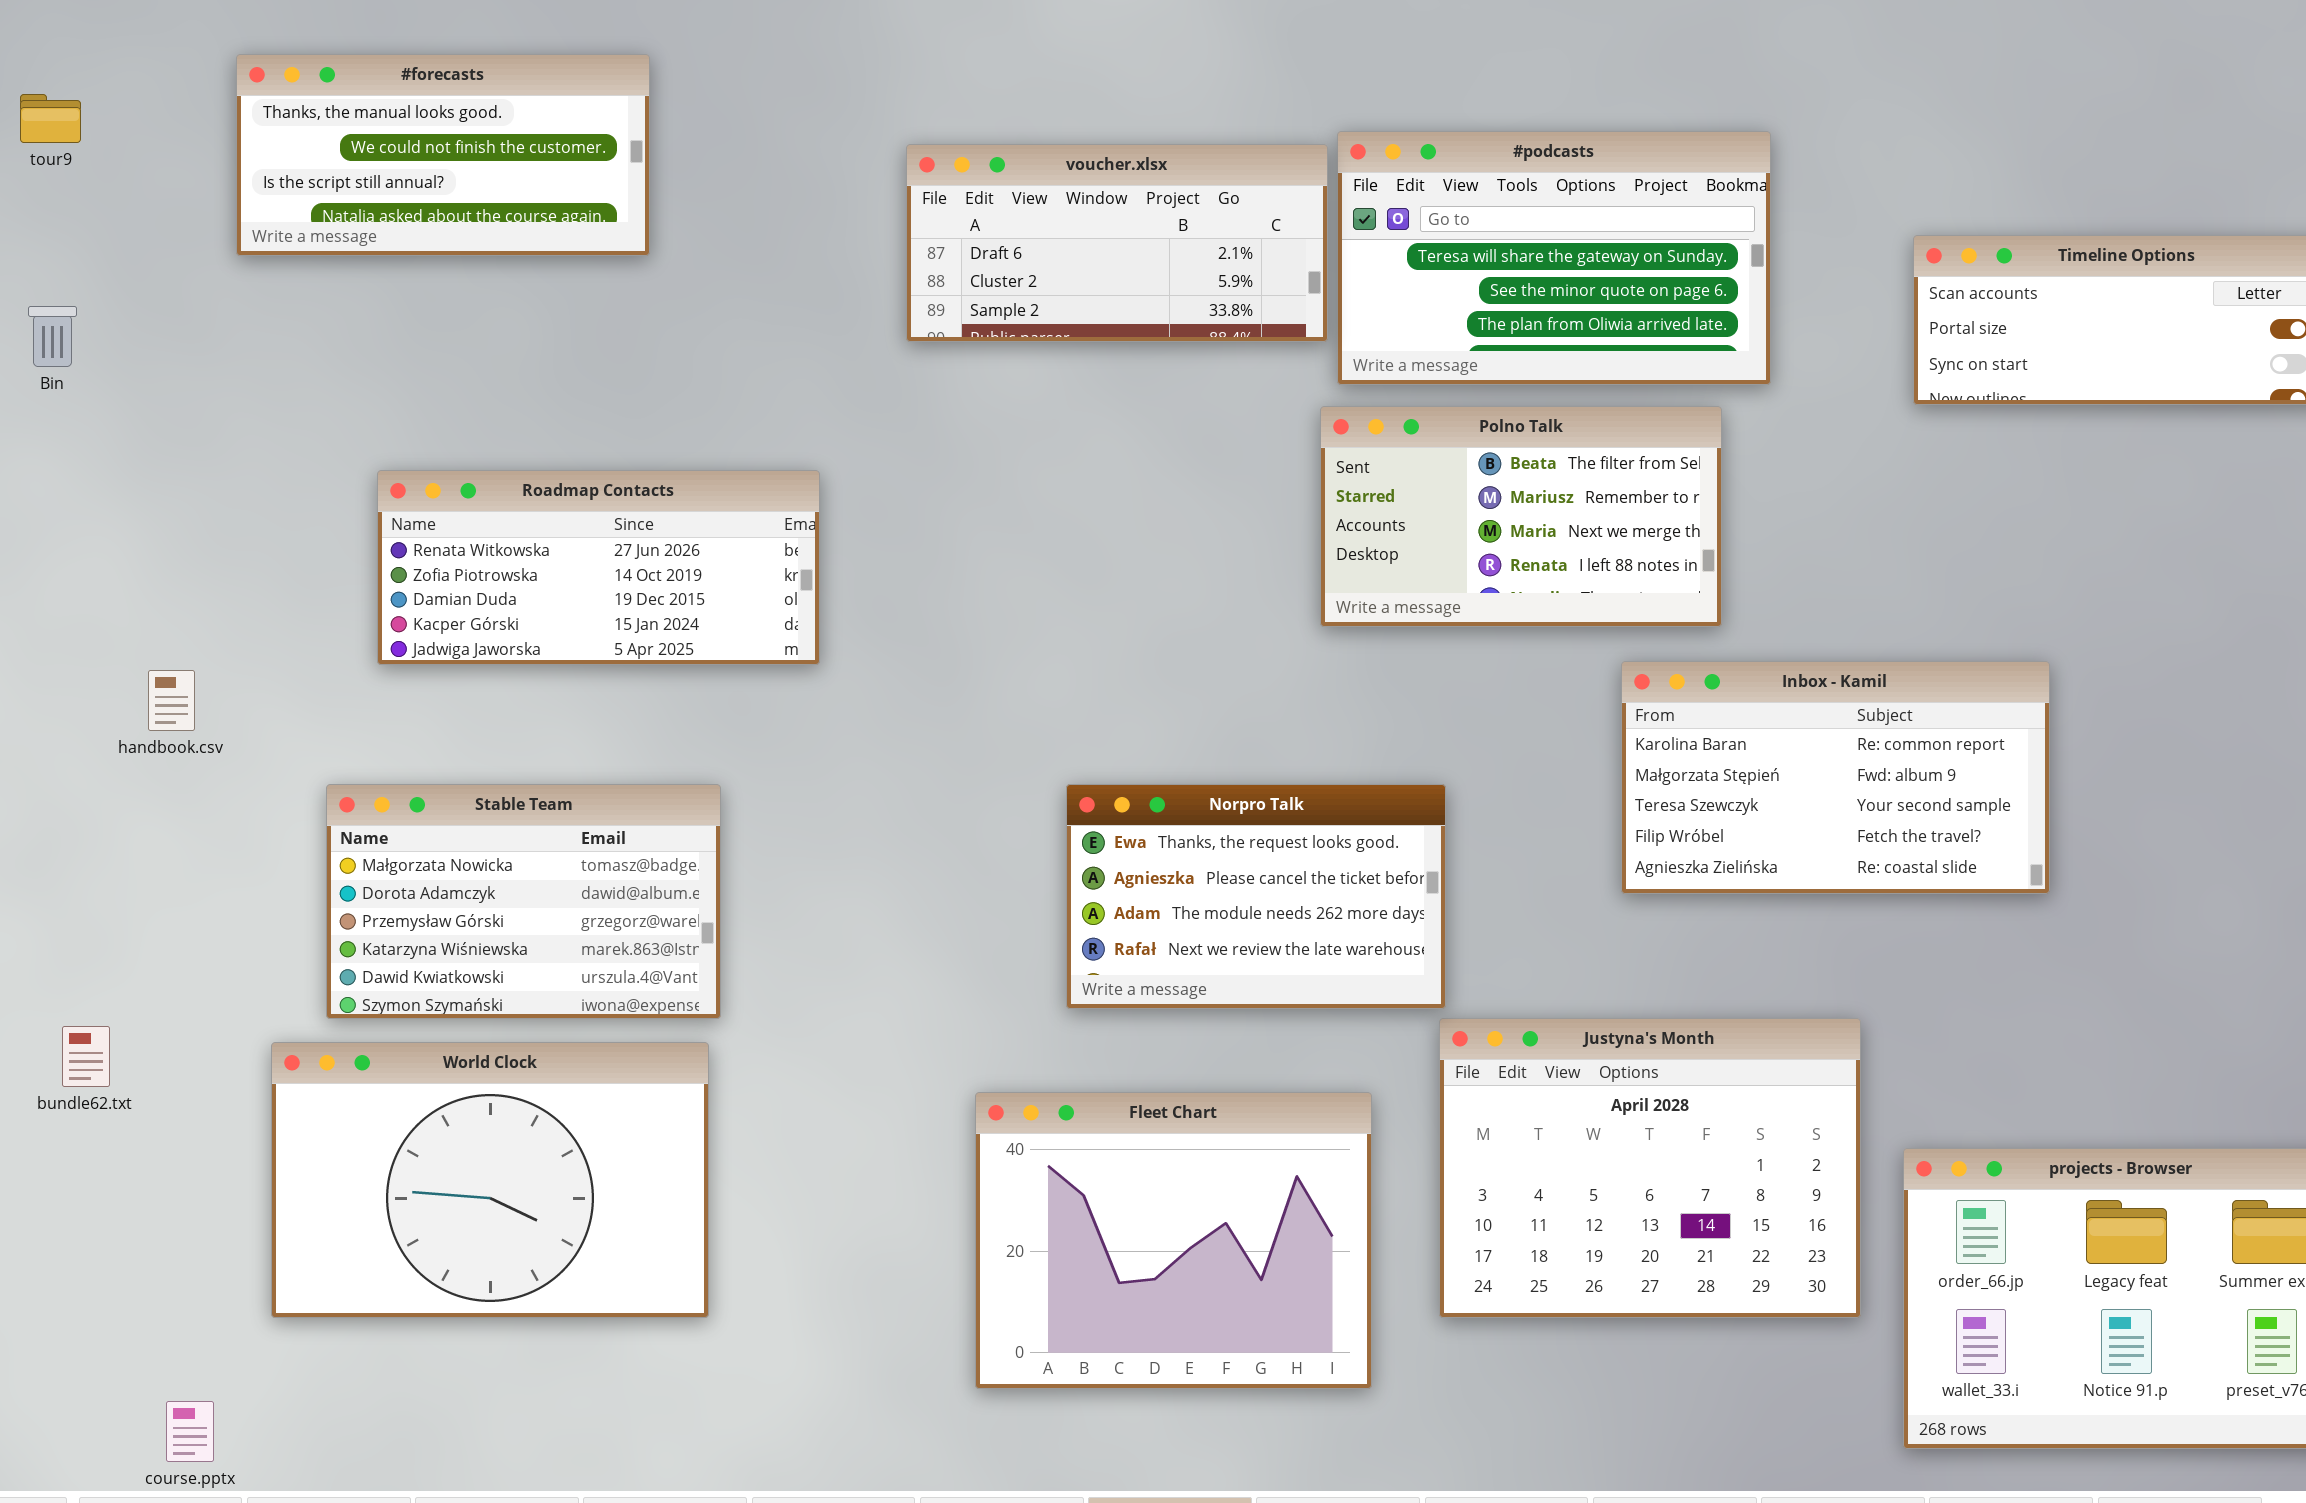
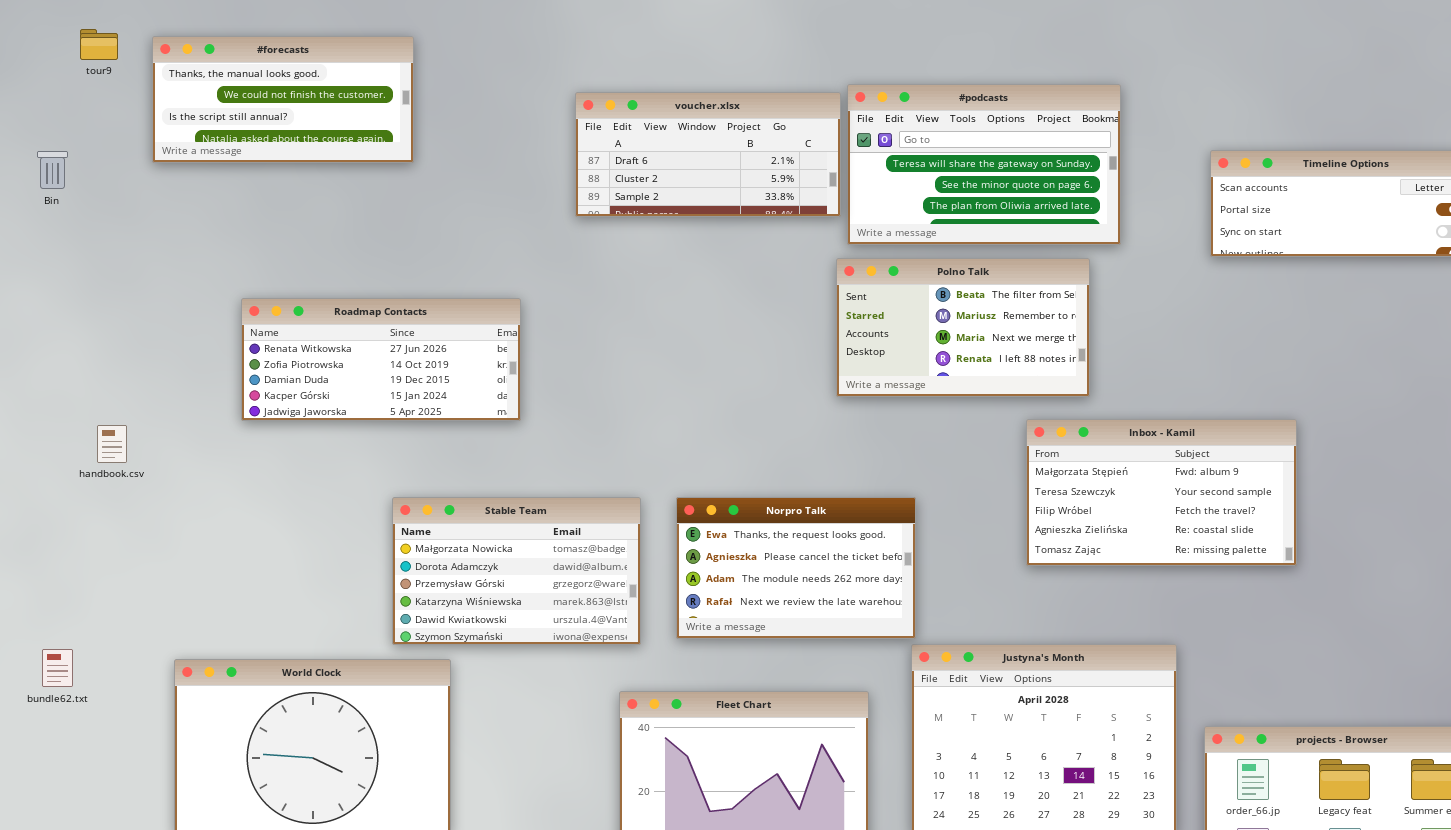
tour9: [20,94,81,143] -> [80,29,118,60], moved
Bin: [28,306,77,367] -> [37,151,68,189], moved
Inbox - Kamil: [1621,661,2050,894] -> [1026,419,1297,566], scrolled down 1 row
Stable Team: [326,784,721,1019] -> [392,497,641,645], moved

